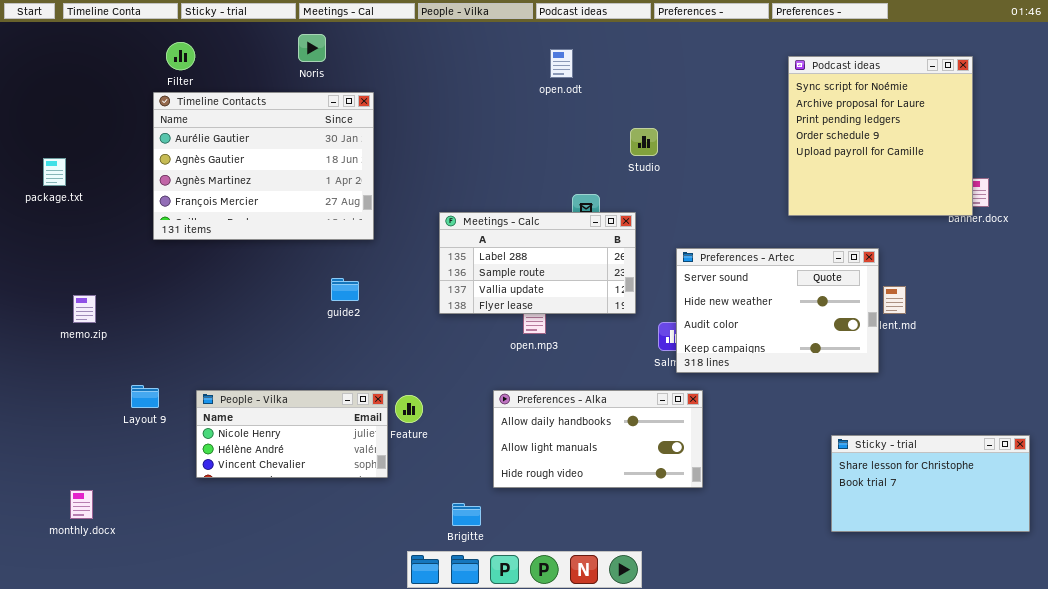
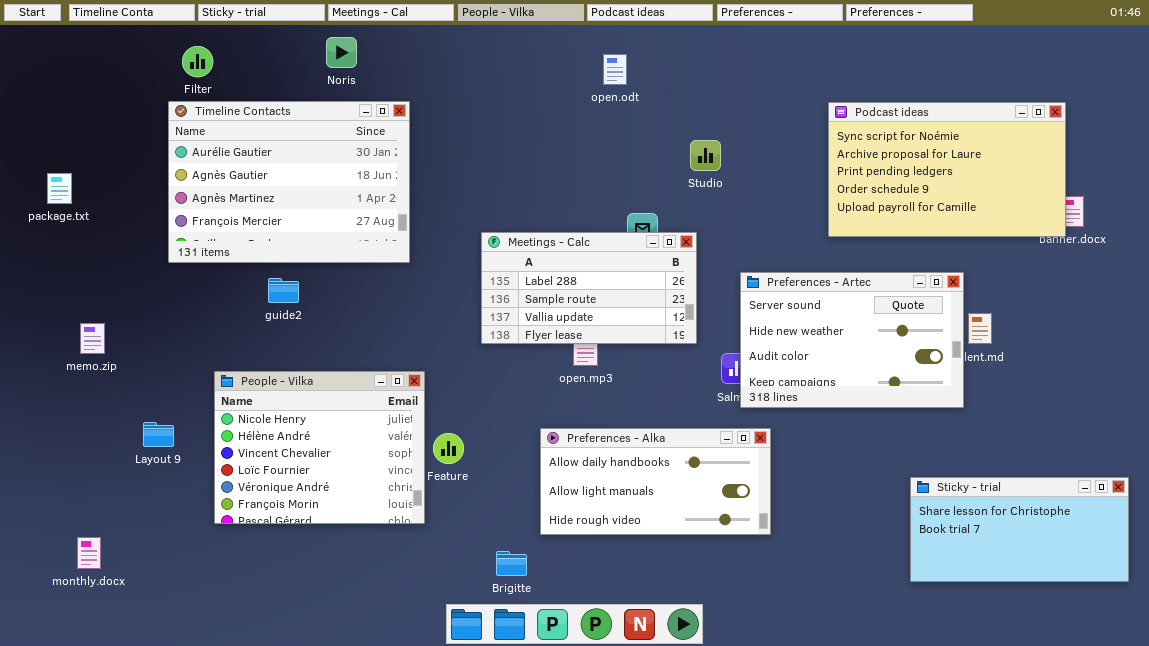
Podcast ideas: [788,56,973,216] -> [828,102,1066,237], resized
guide2: [331,278,359,301] -> [268,278,299,303], moved
People - Vilka: [196,390,388,478] -> [214,371,425,524], resized

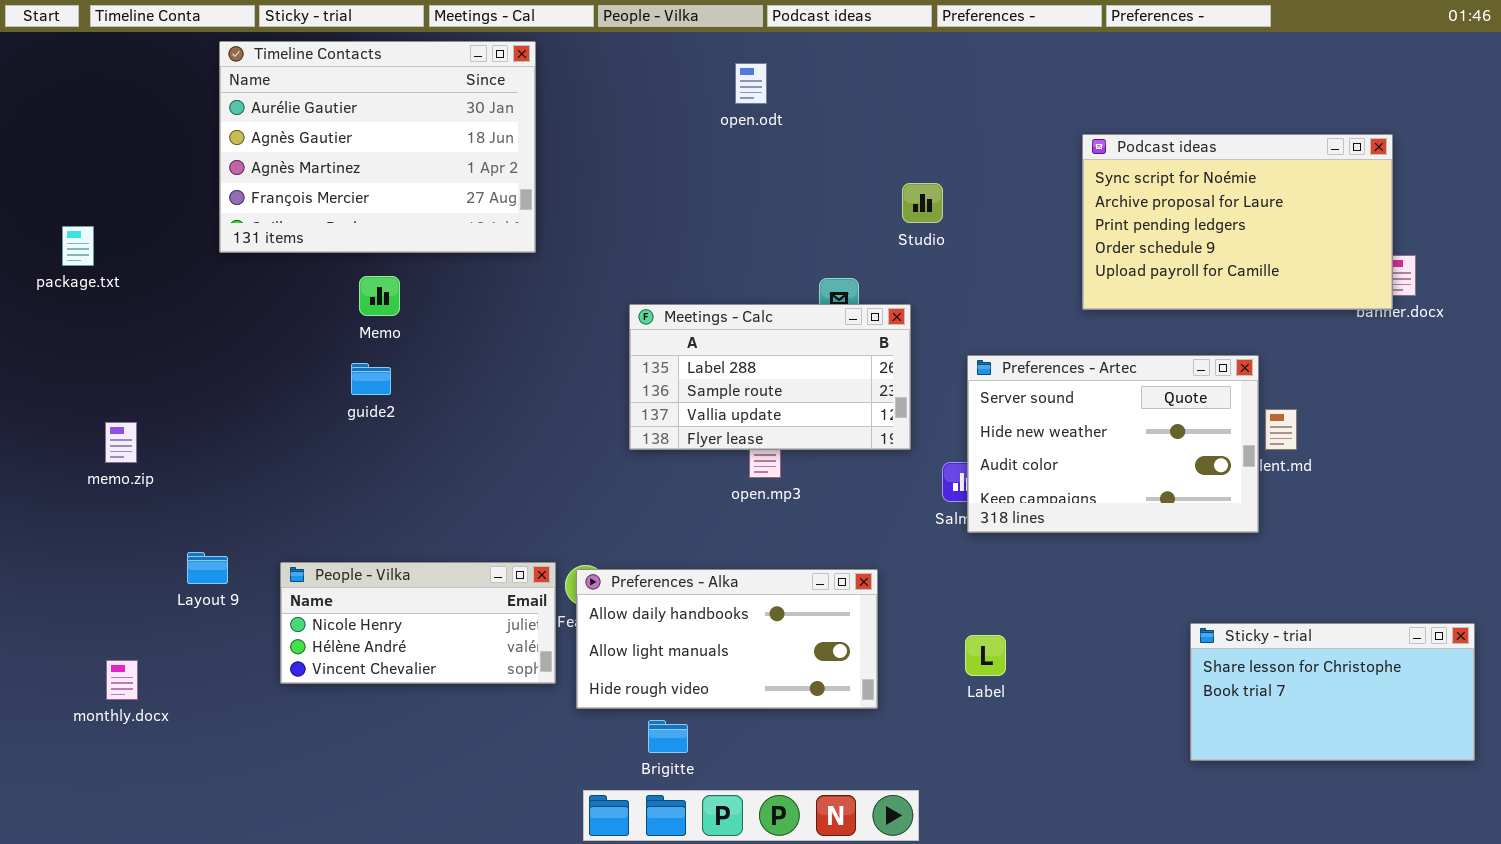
open.odt: [603,54,627,85] -> [735,63,767,104], moved
Timeline Contacts: [168,101,410,263] -> [219,41,536,253], moved
People - Vilka: [214,371,425,524] -> [280,562,556,684], resized
Preferences - Alka: [540,428,771,535] -> [576,569,878,709], moved
monthly.docx: [77,537,101,569] -> [106,660,138,700], moved

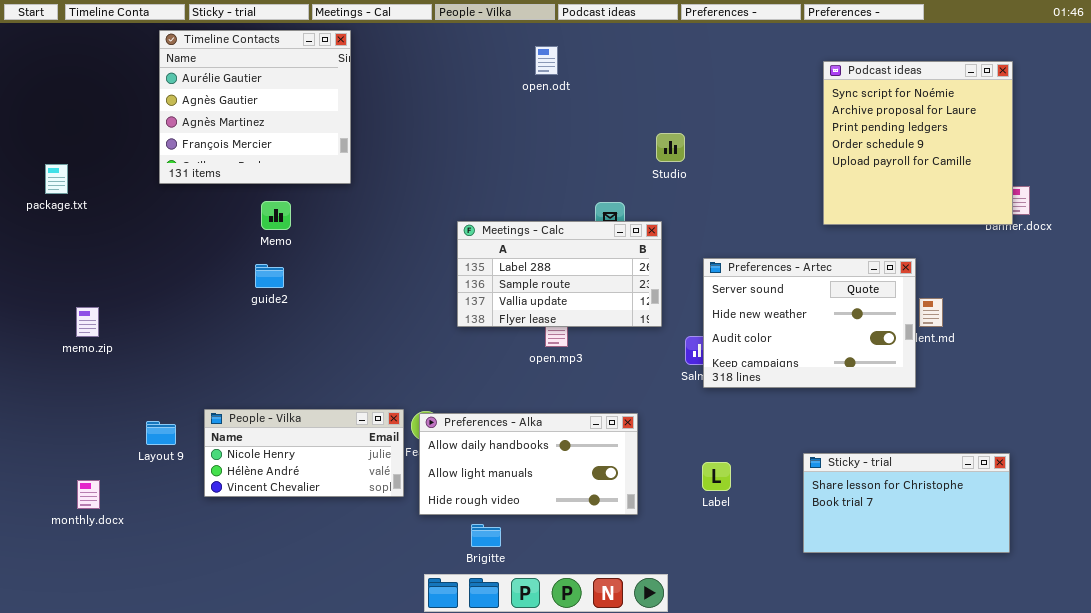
Timeline Contacts: [219,41,536,253] -> [159,30,351,184], resized
Podcast ideas: [1082,134,1393,310] -> [823,61,1013,225], resized
Layout 9: [187,552,228,584] -> [146,421,176,445], moved
Sticky - trial: [1190,623,1475,761] -> [803,453,1010,553], moved

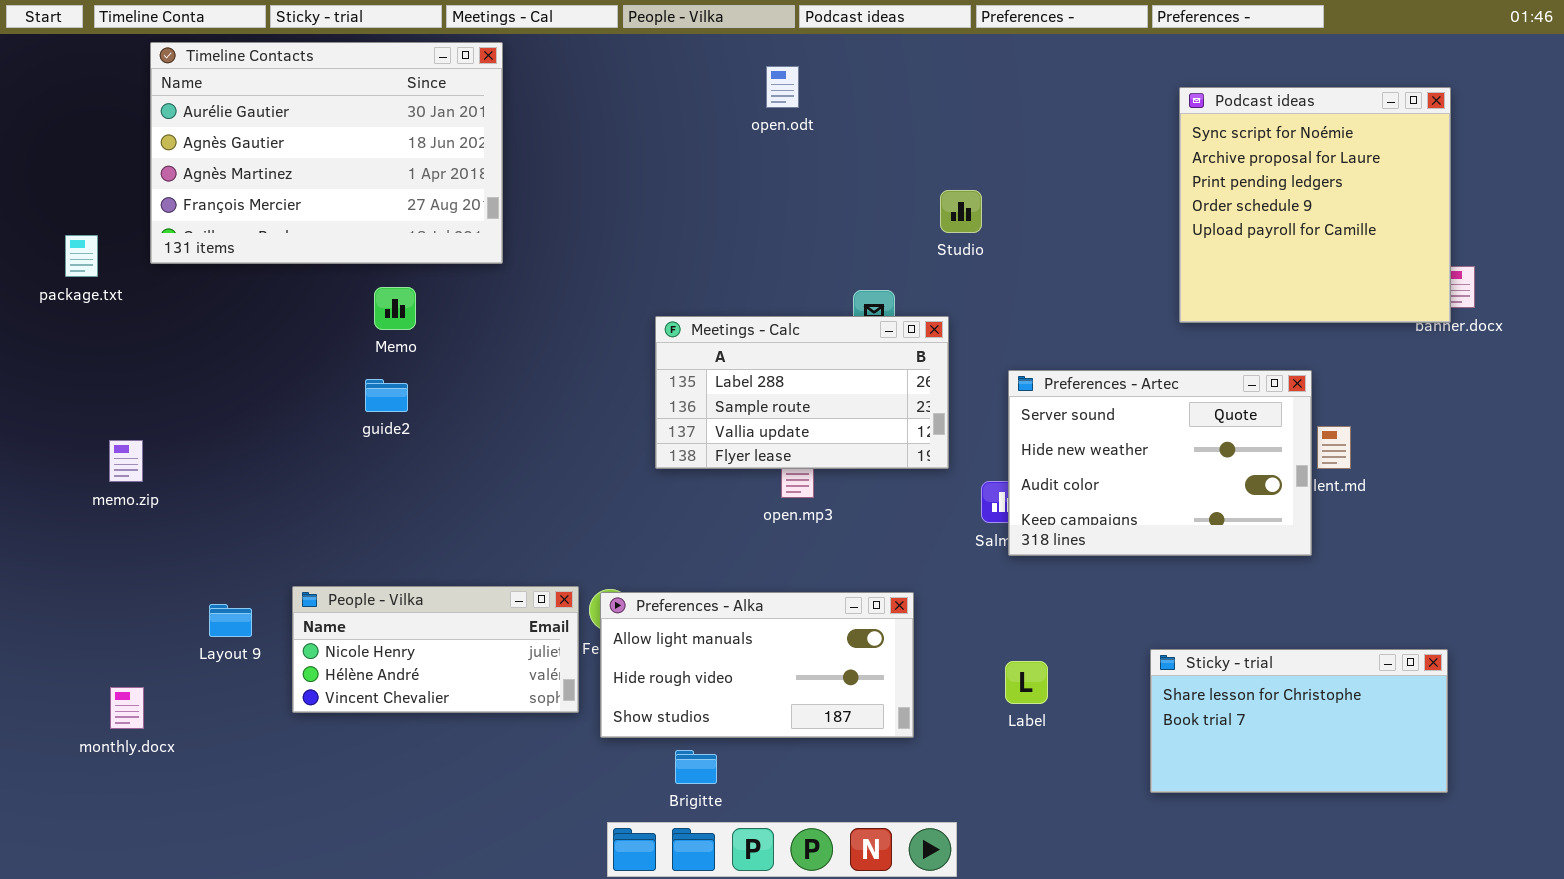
Timeline Contacts: [159,30,351,184] -> [150,42,503,264], resized
Preferences - Alka: [419,413,638,515] -> [600,592,914,738], scrolled down 1 row

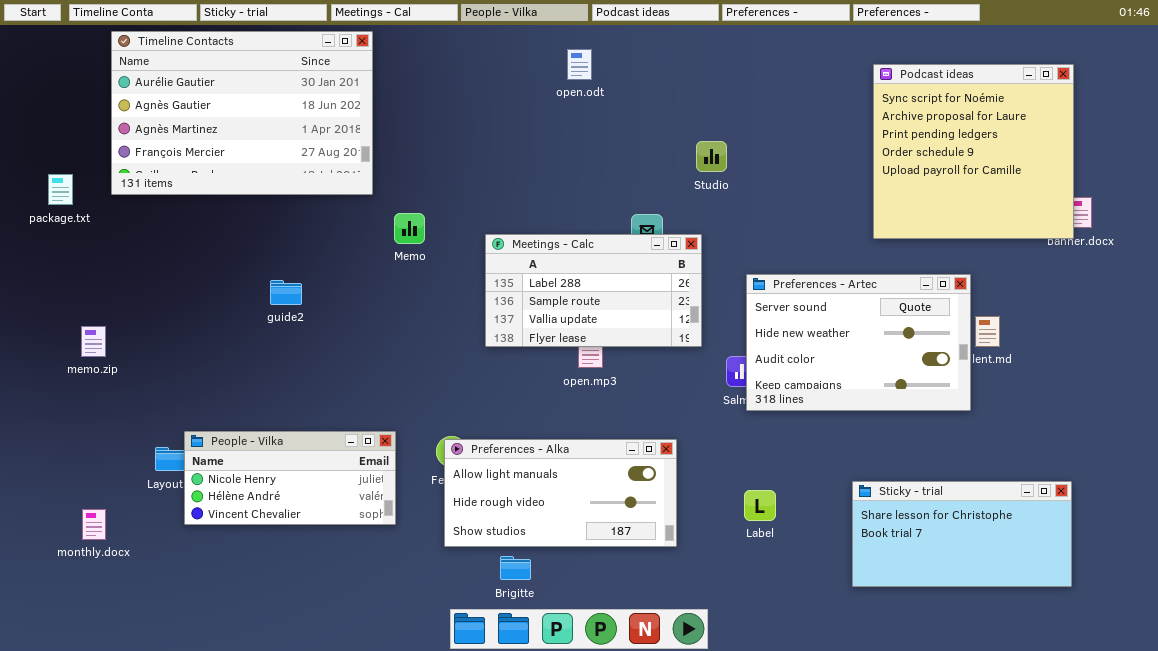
Memo: [374,287,416,330] -> [394,213,425,244], moved
People - Vilka: [292,586,579,713] -> [184,431,396,525], moved

